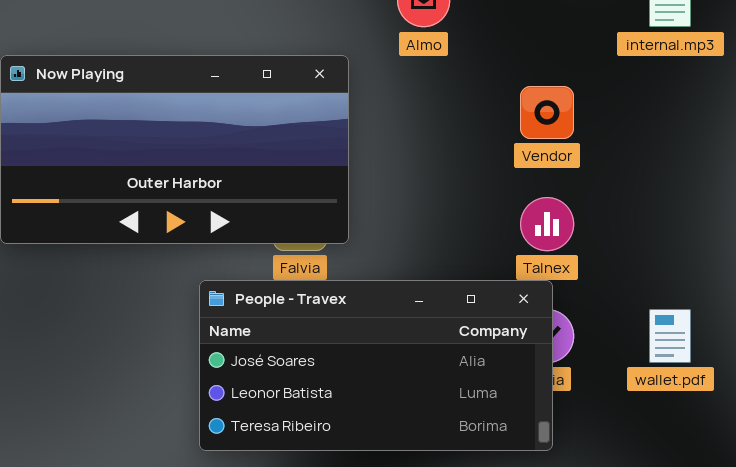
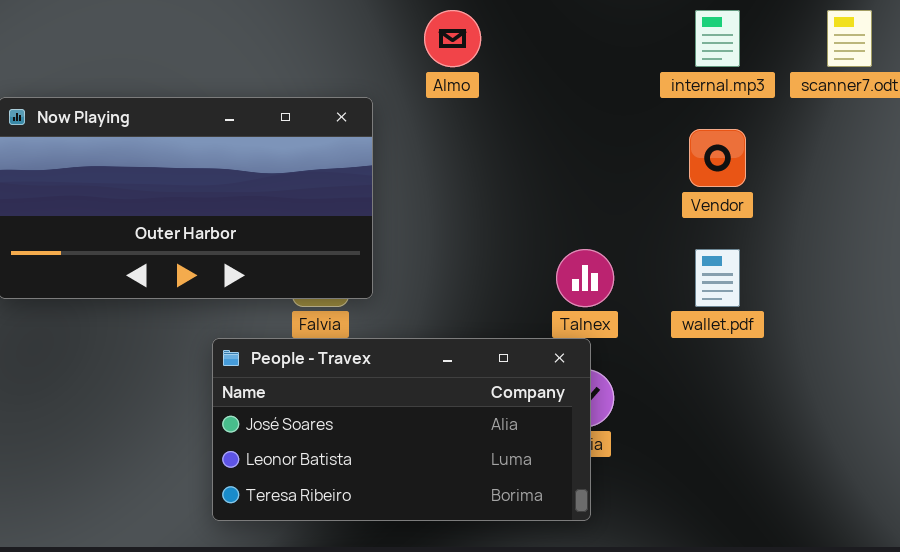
Vendor: [520,86,574,139] -> [689,129,746,187], moved
wallet.pdf: [649,309,691,363] -> [695,249,740,307], moved

